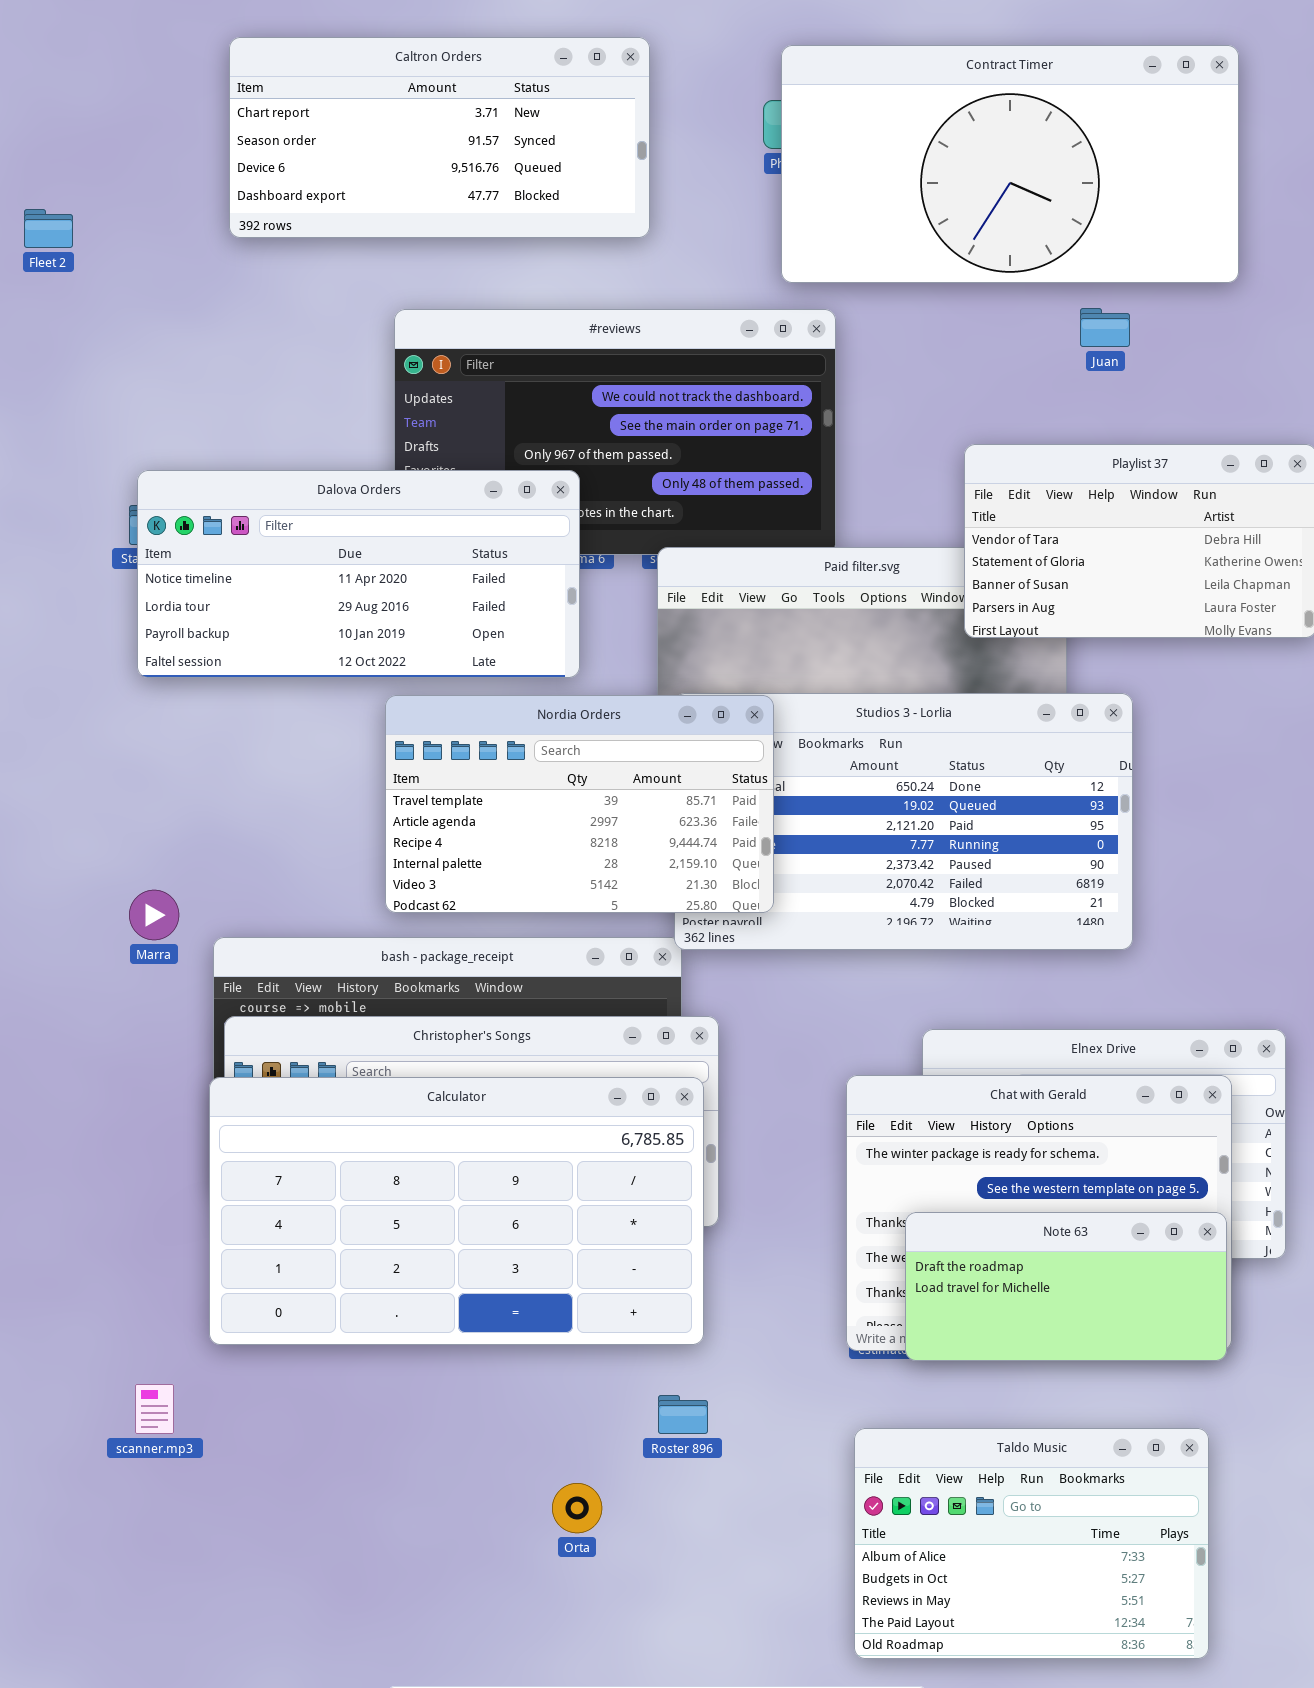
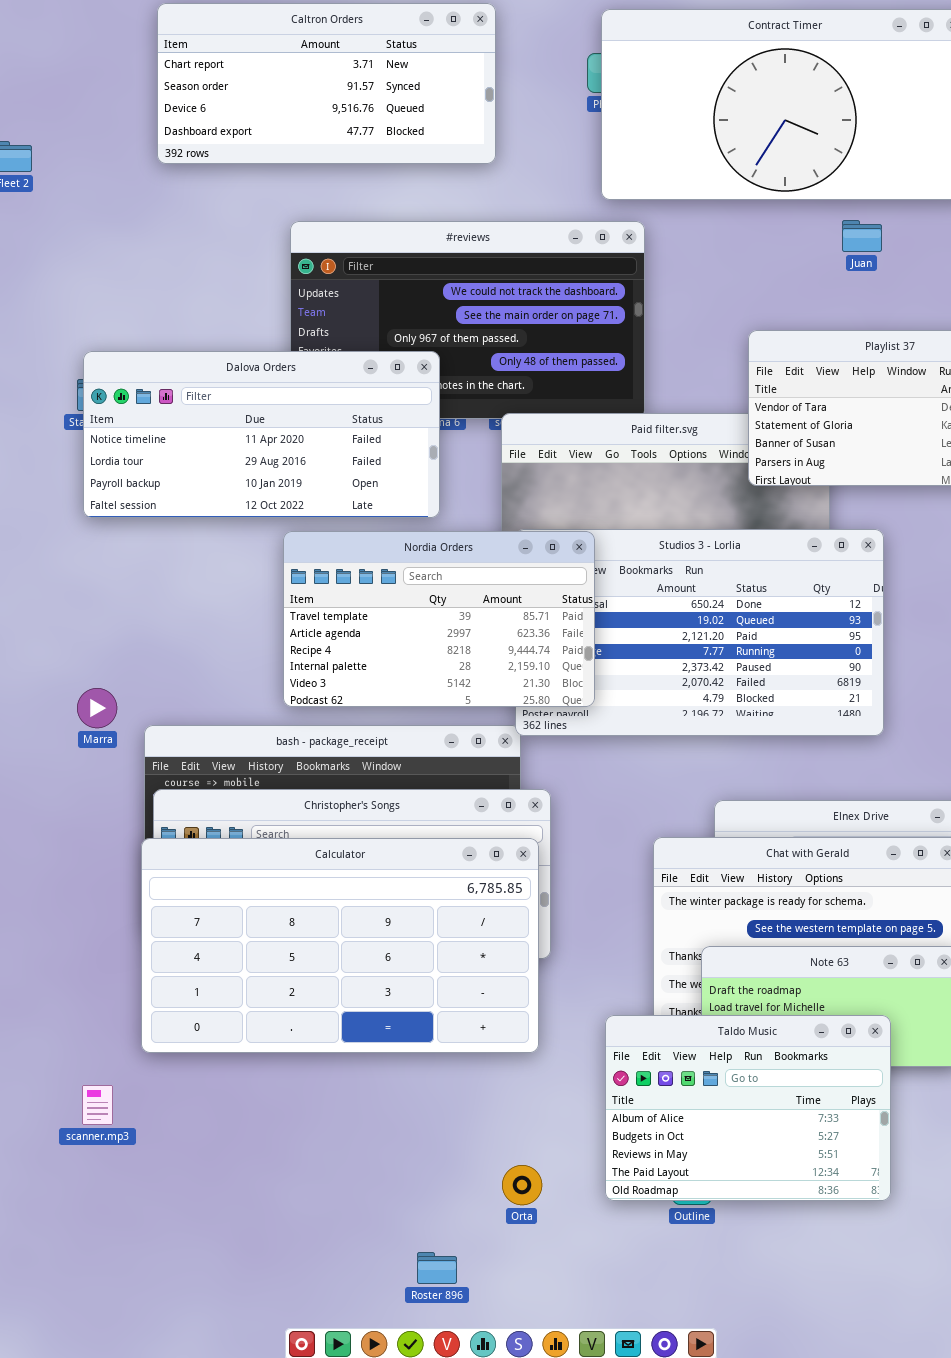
Roster 896: [658,1395,708,1434] -> [417,1252,457,1284], moved
Taldo Music: [854,1428,1209,1659] -> [605,1015,891,1201], moved
Orta: [552,1483,602,1533] -> [502,1165,542,1205], moved

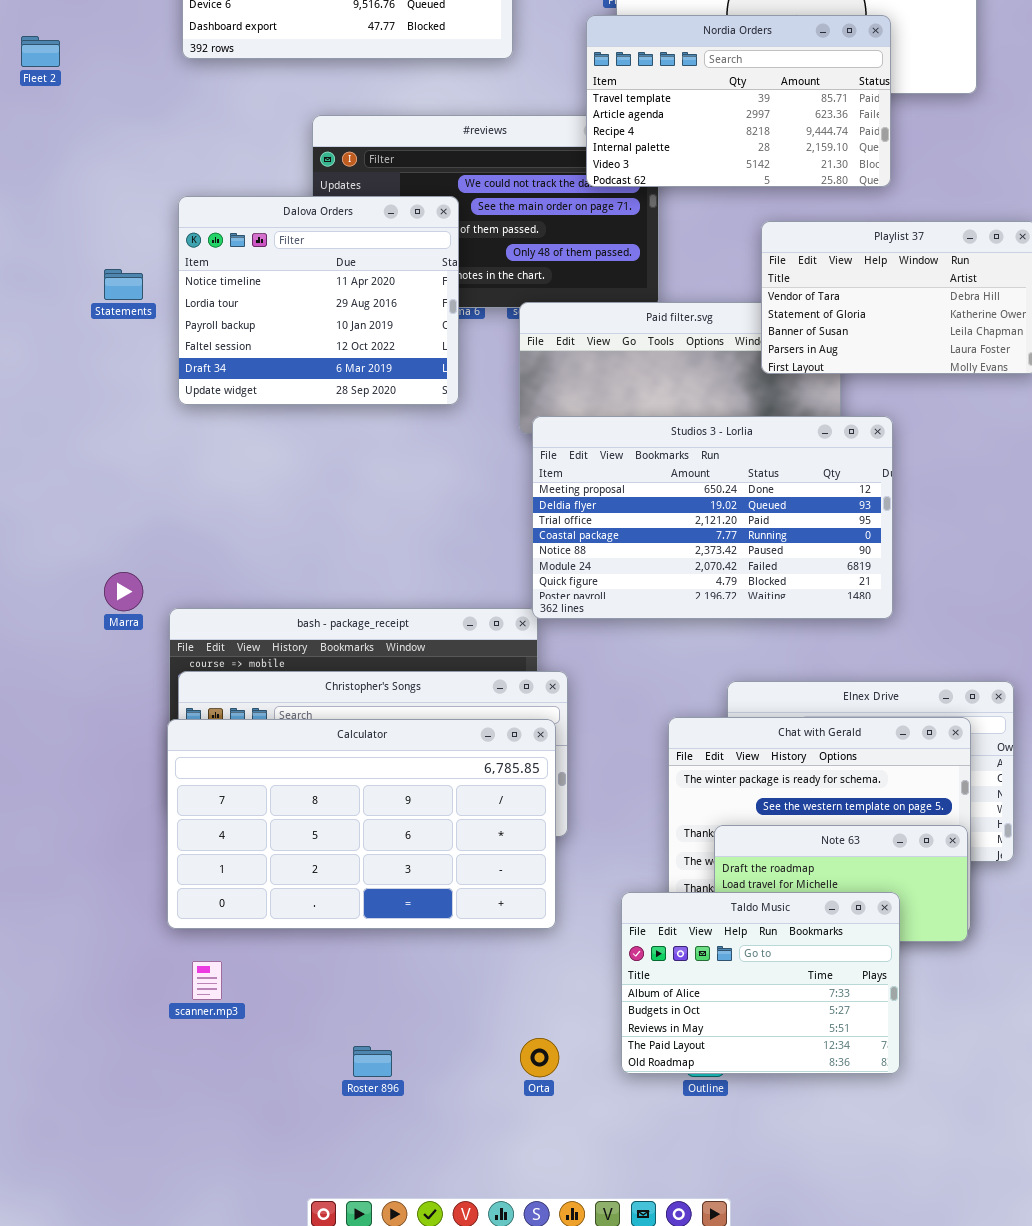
Dalova Orders: [83,351,440,518] -> [178,196,459,405], resized
Nordia Orders: [283,531,595,707] -> [586,15,891,187], moved
scanner.mp3: [82,1085,113,1125] -> [192,961,222,1000], moved
Roster 896: [417,1252,457,1284] -> [353,1046,392,1077], moved

